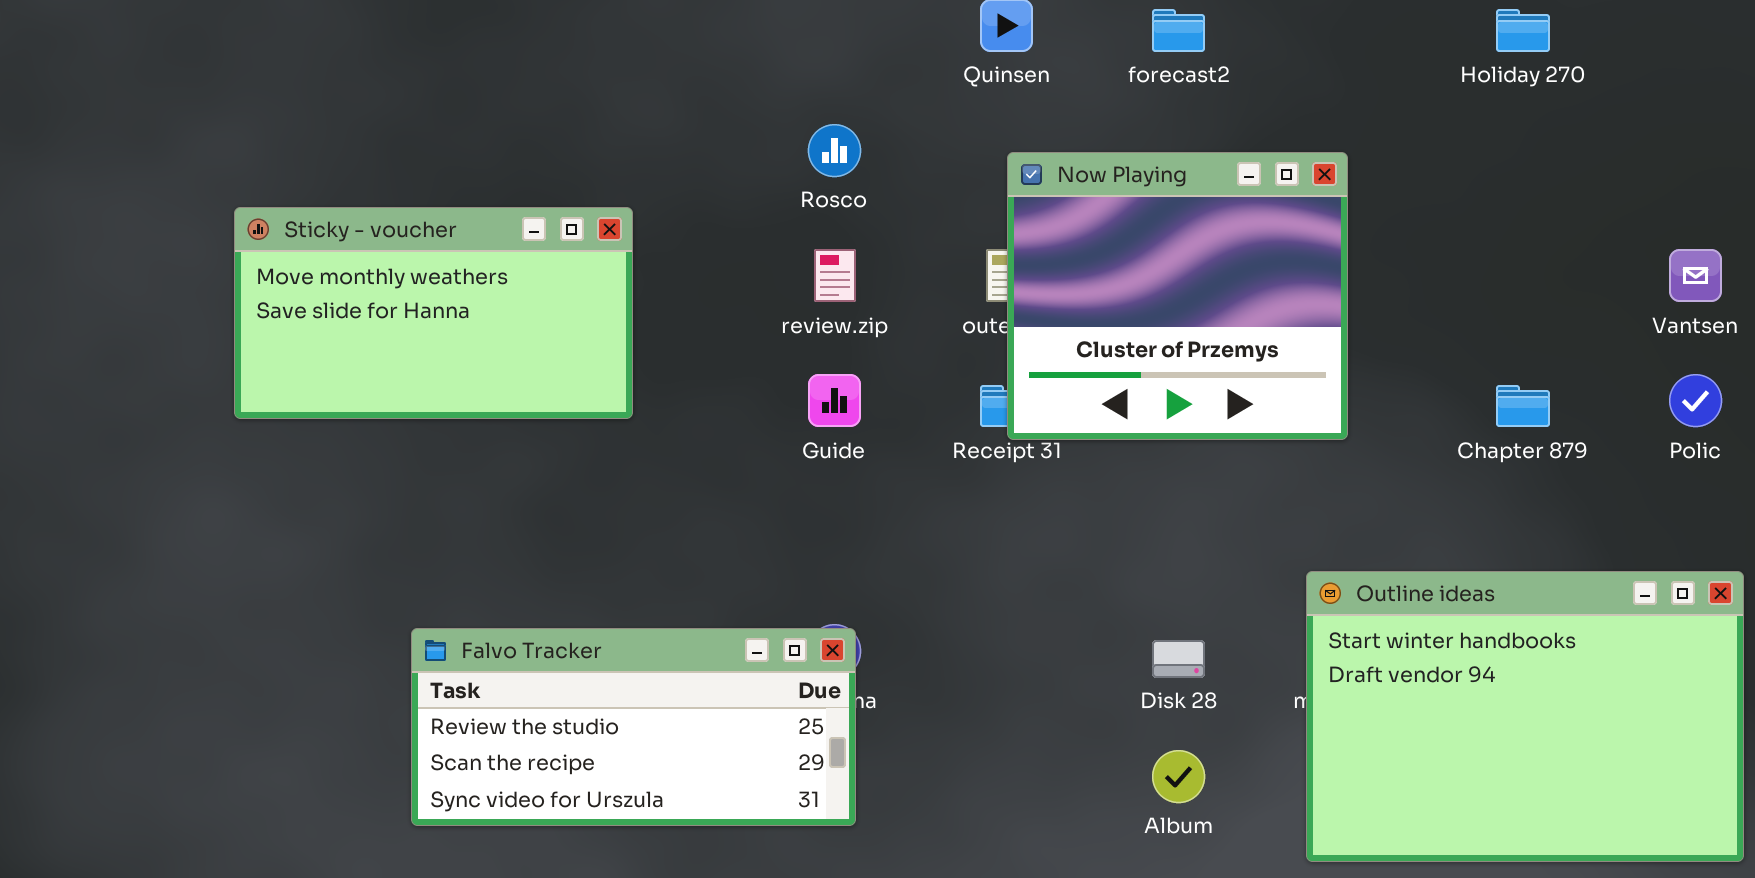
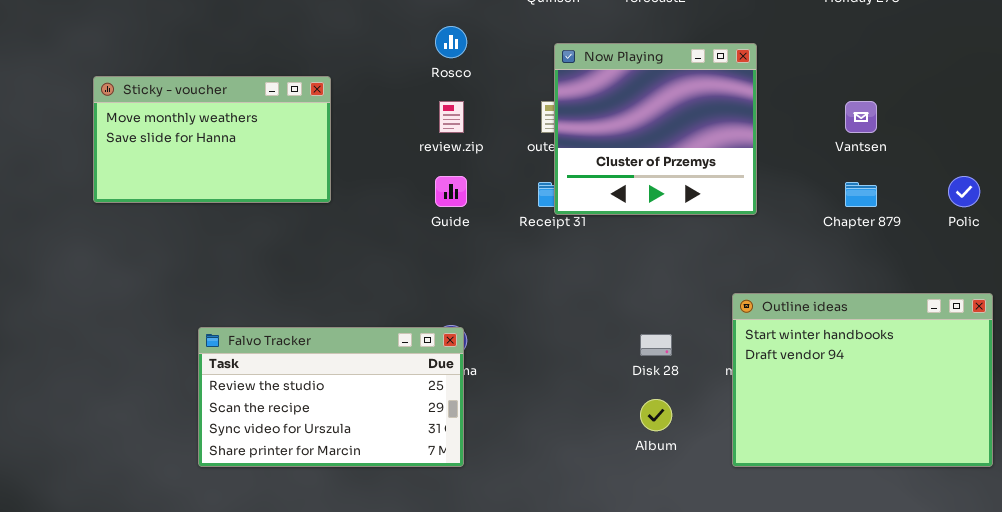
Vantsen: [1669,249,1722,302] -> [845,101,877,133], moved
Falvo Tracker: [411,628,856,826] -> [198,327,464,467], resized

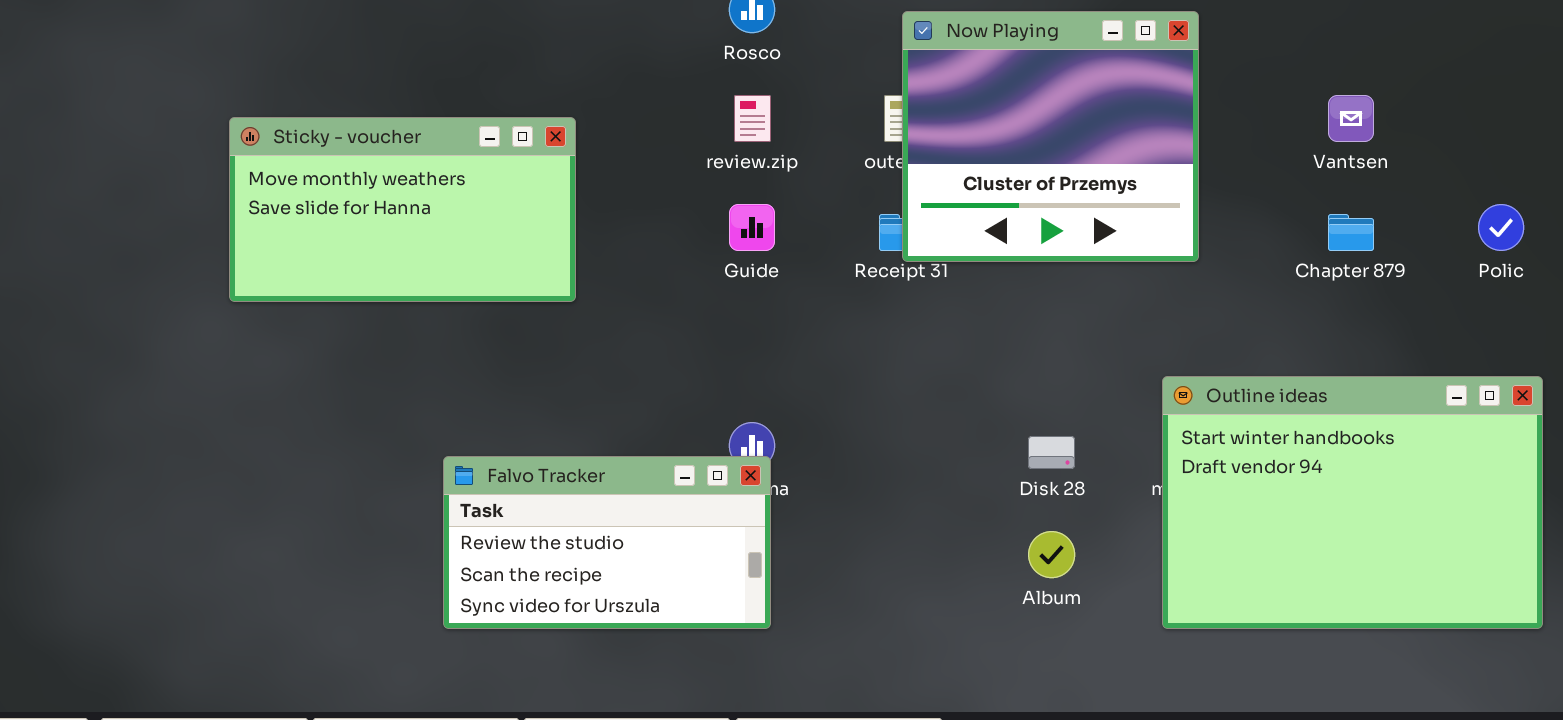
Sticky - voucher: [93,76,331,203] -> [229,117,576,302], moved
Falvo Tracker: [198,327,464,467] -> [443,456,771,629], resized

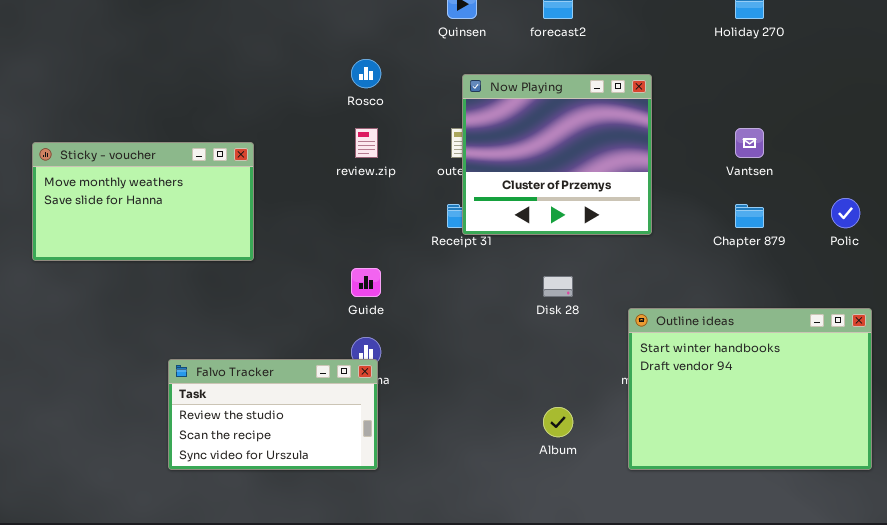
Guide: [729,204,775,251] -> [351,268,381,297], moved
Disk 28: [1028,436,1075,469] -> [543,276,573,297], moved

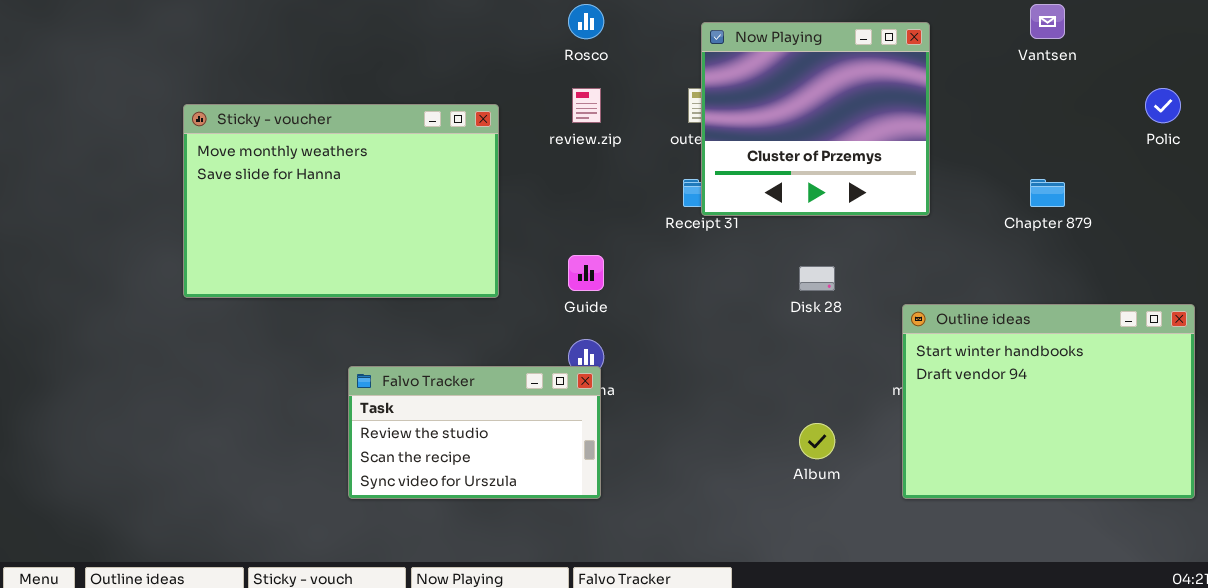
Vantsen: [735,128,764,158] -> [1030,4,1065,39], moved
Sticky - voucher: [32,142,254,261] -> [183,104,499,298], resized
Polic: [831,198,860,228] -> [1145,88,1181,123], moved

